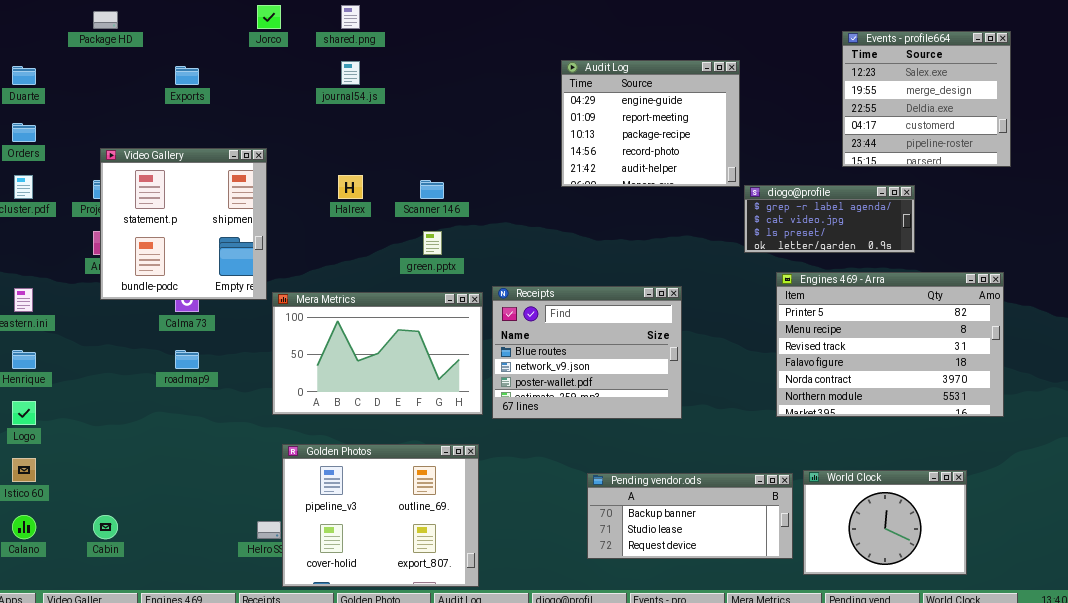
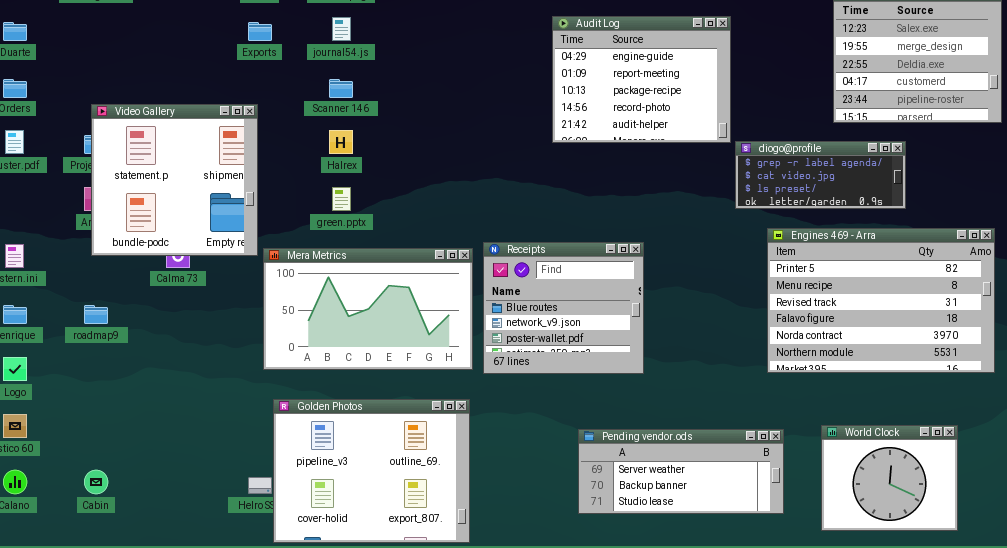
Exports: [175,66,199,85] -> [248,22,272,41], moved
Scanner 146: [420,180,444,199] -> [329,79,353,98], moved
green.pptx: [423,231,442,255] -> [332,187,351,211], moved
Receipts: [492,286,682,419] -> [483,242,644,374], resized
roadmap9: [175,350,199,369] -> [84,305,108,324], moved
World Clock: [803,470,967,575] -> [821,425,958,531], resized
Pending vendor.ods: [587,473,793,559] -> [578,429,784,514], scrolled up 1 row

